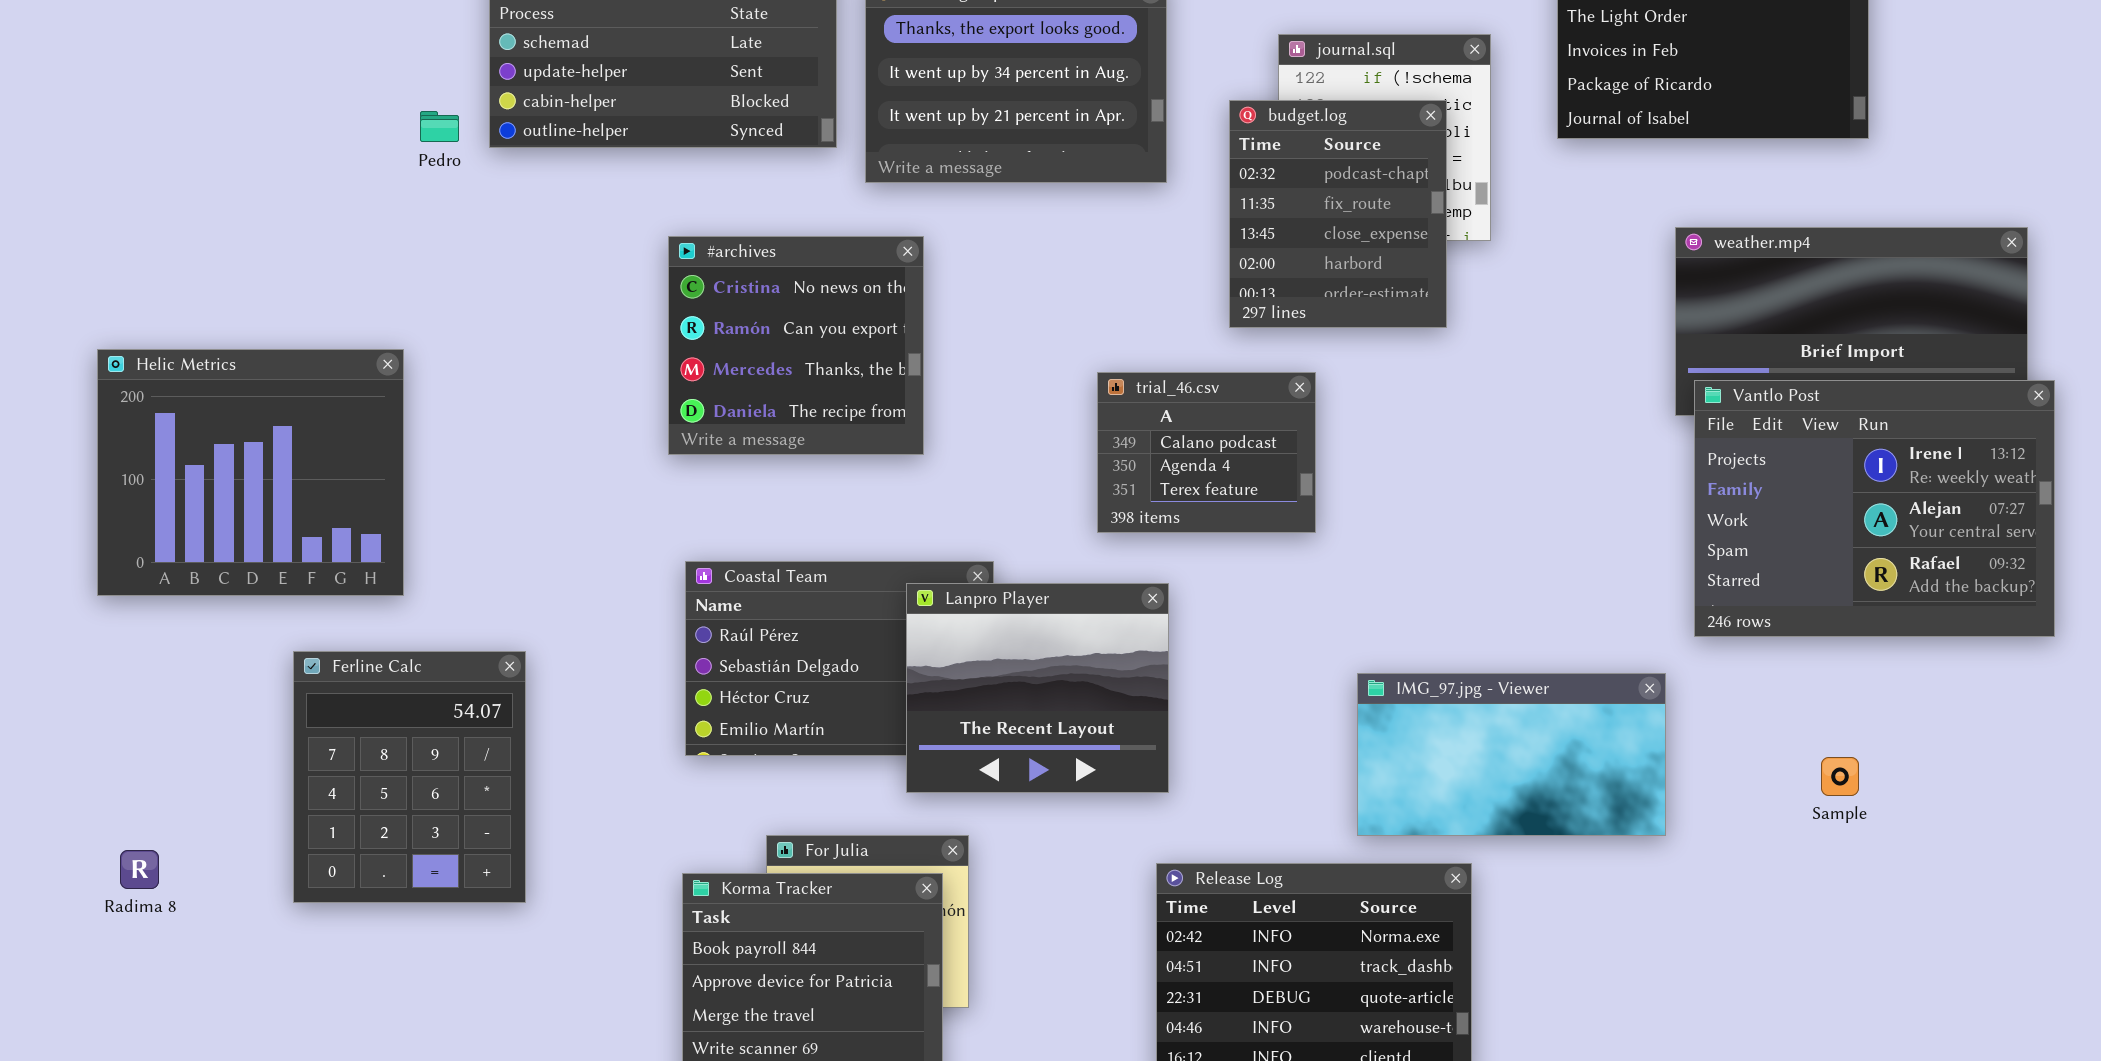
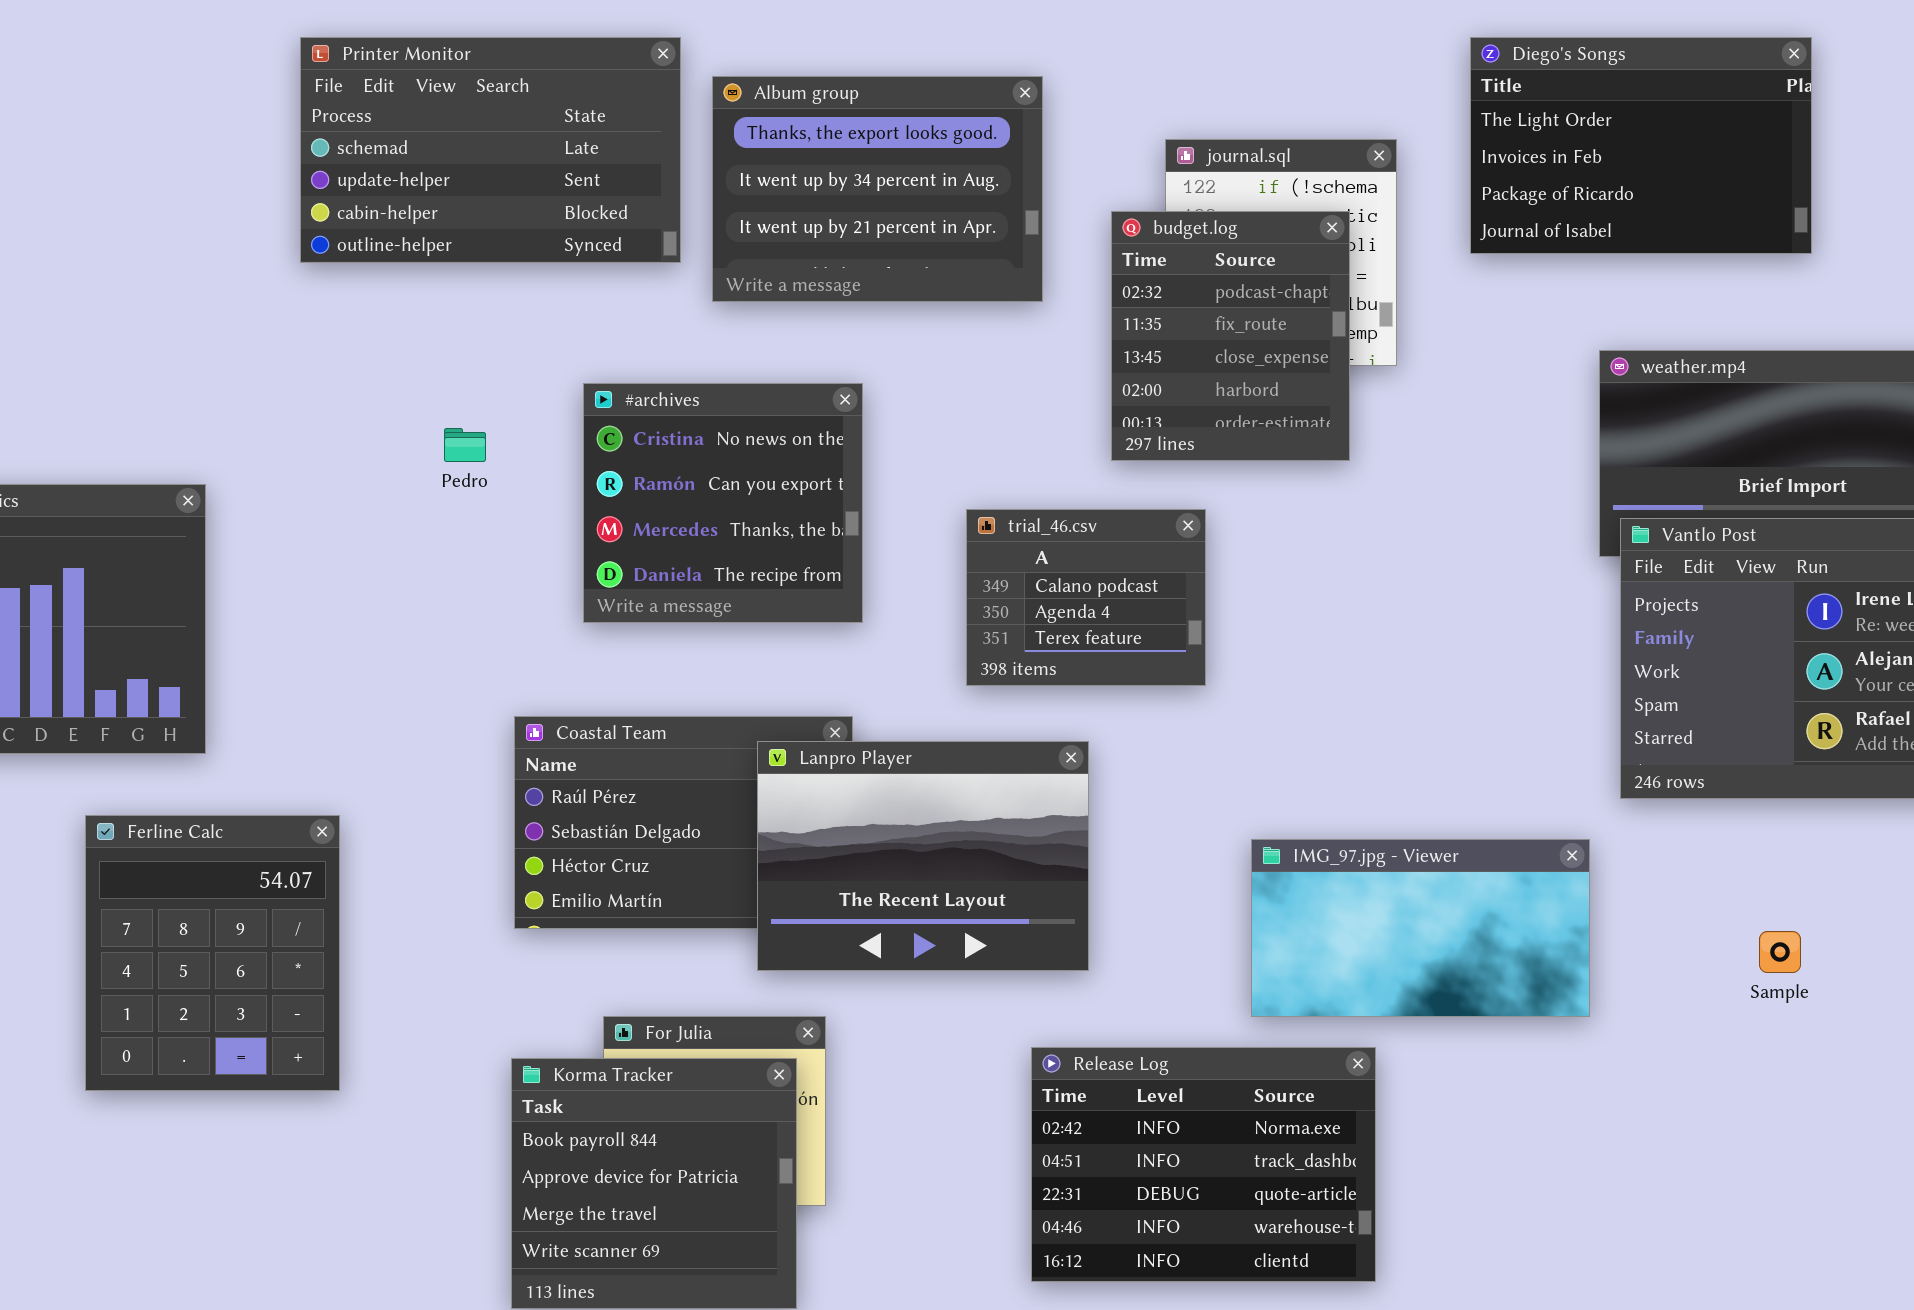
Pedro: [420,111,459,142] -> [444,428,486,462], moved
#archives: [668,236,924,455] -> [583,383,863,623], moved
Lanpro Player: [906,583,1169,793] -> [757,741,1089,971], resized

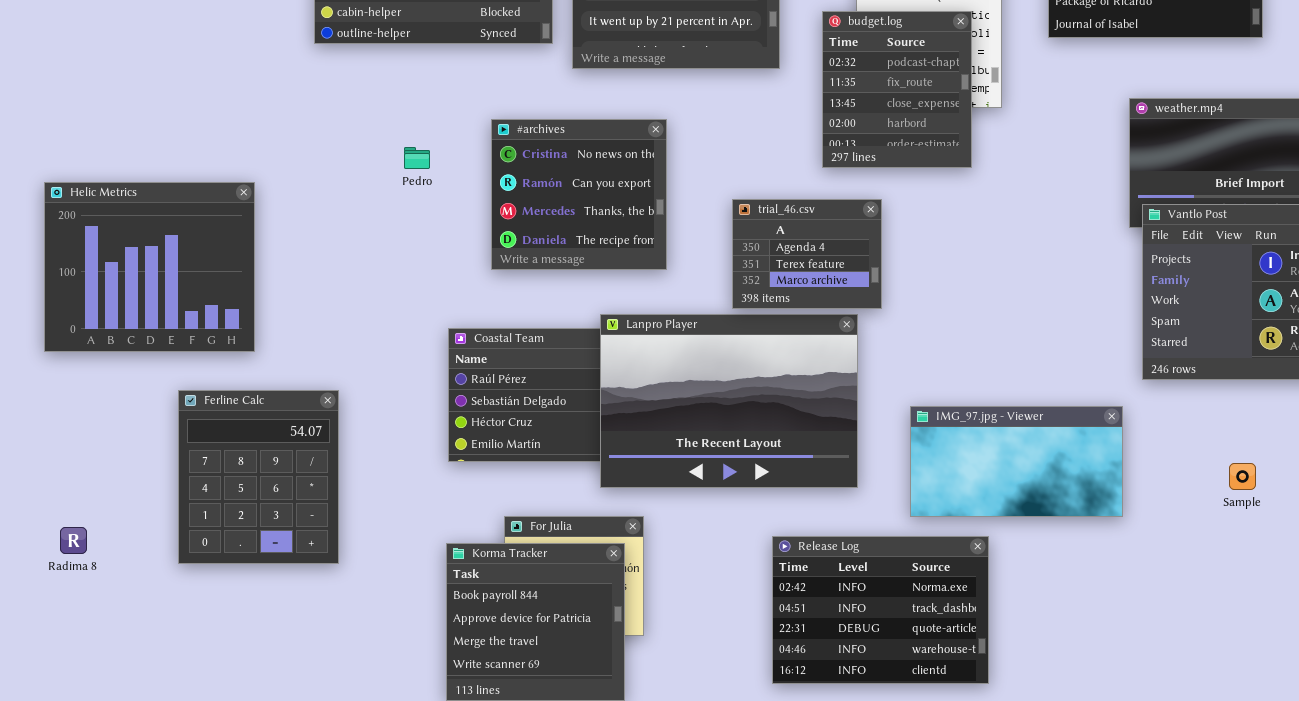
trial_46.csv: [966,509,1206,686] -> [732,199,882,309], scrolled down 1 row
Lanpro Player: [757,741,1089,971] -> [600,314,858,488], resized

